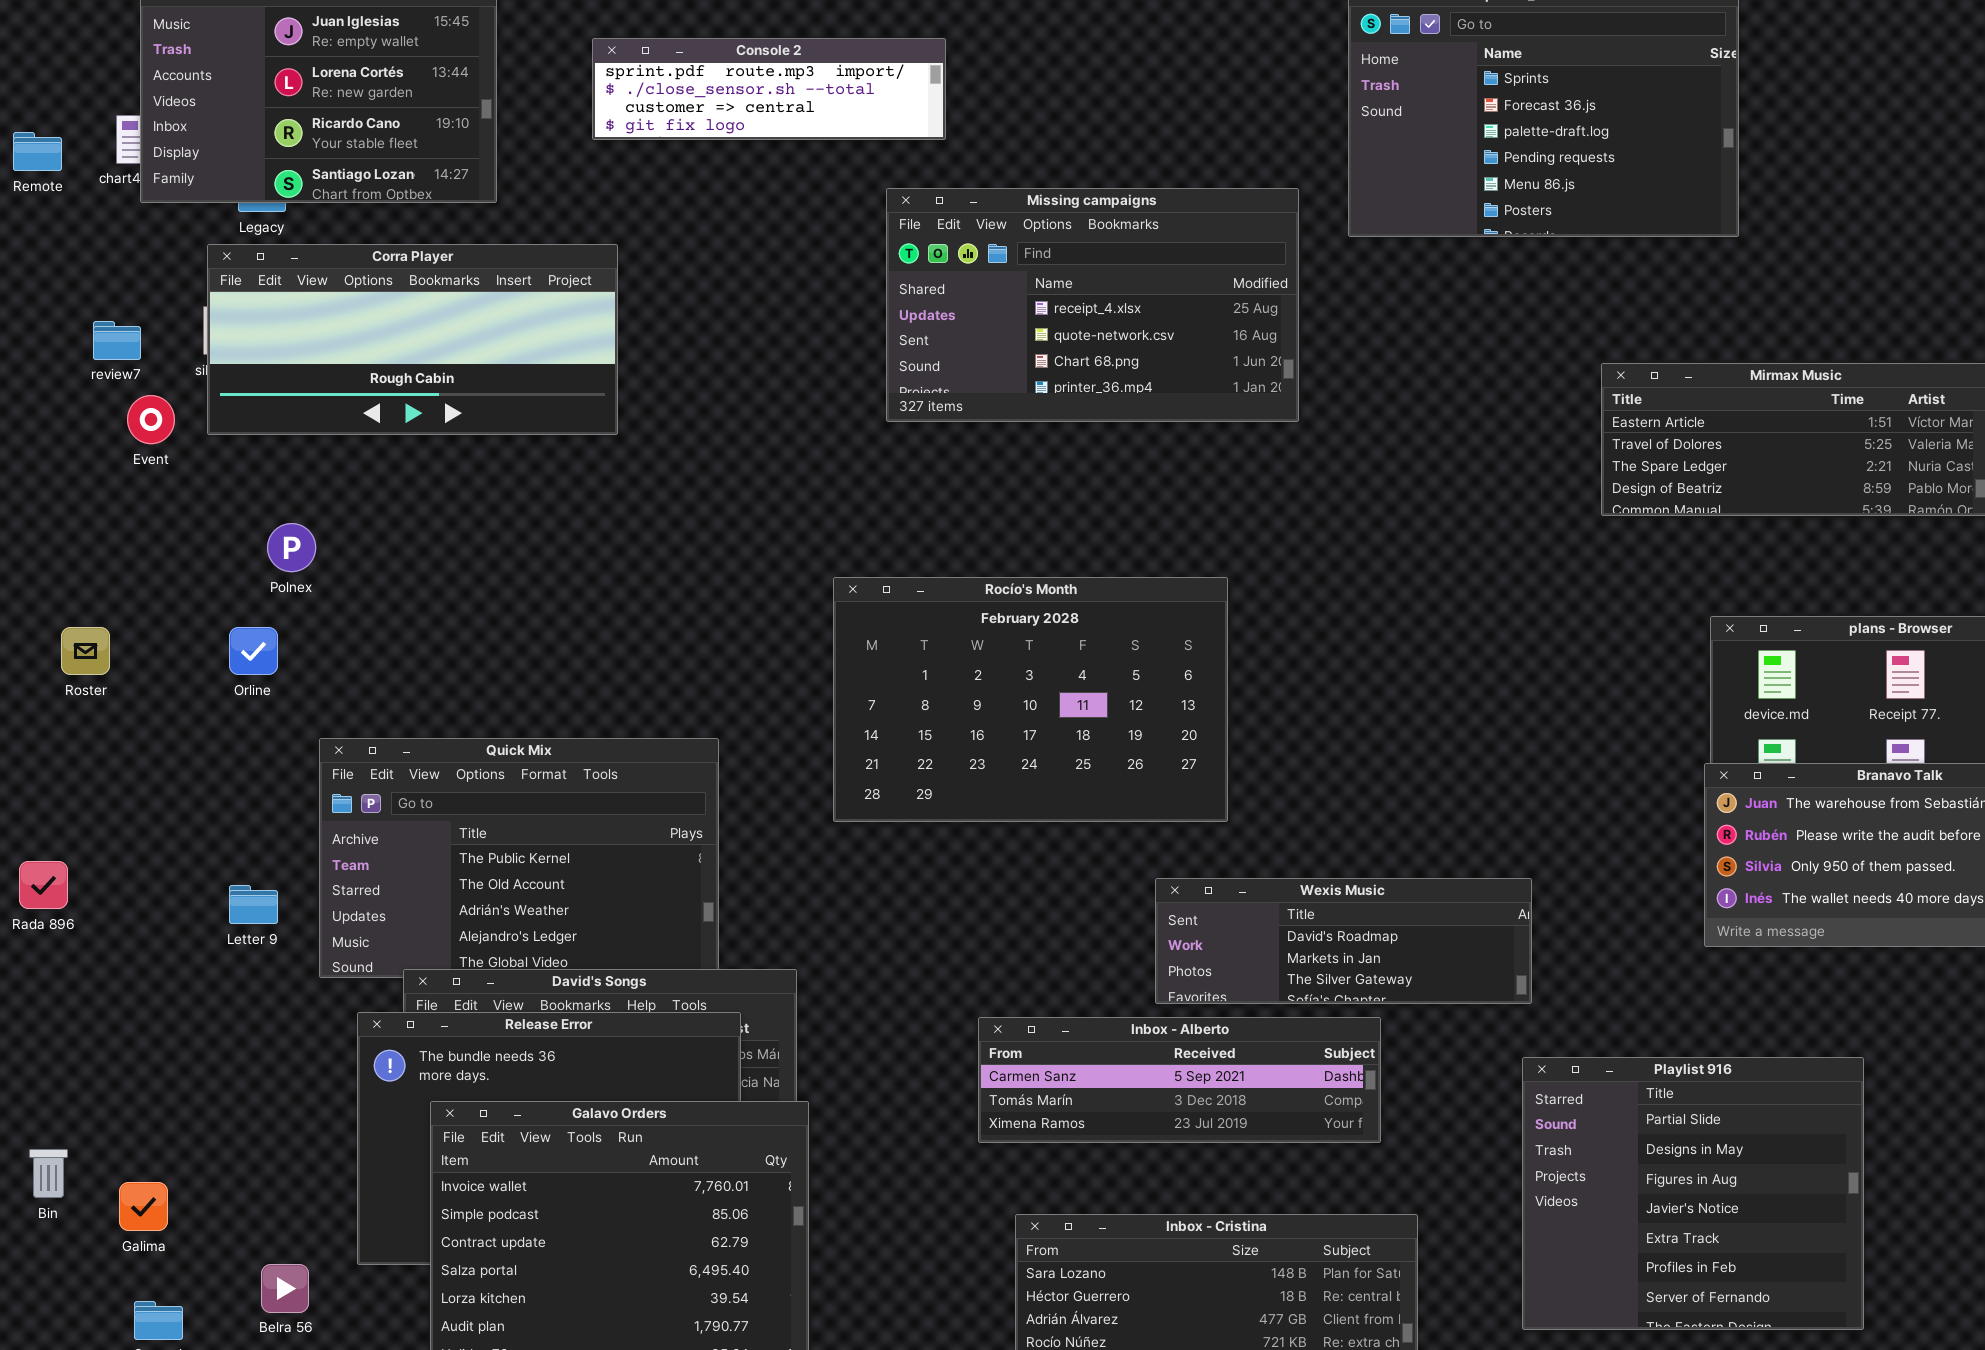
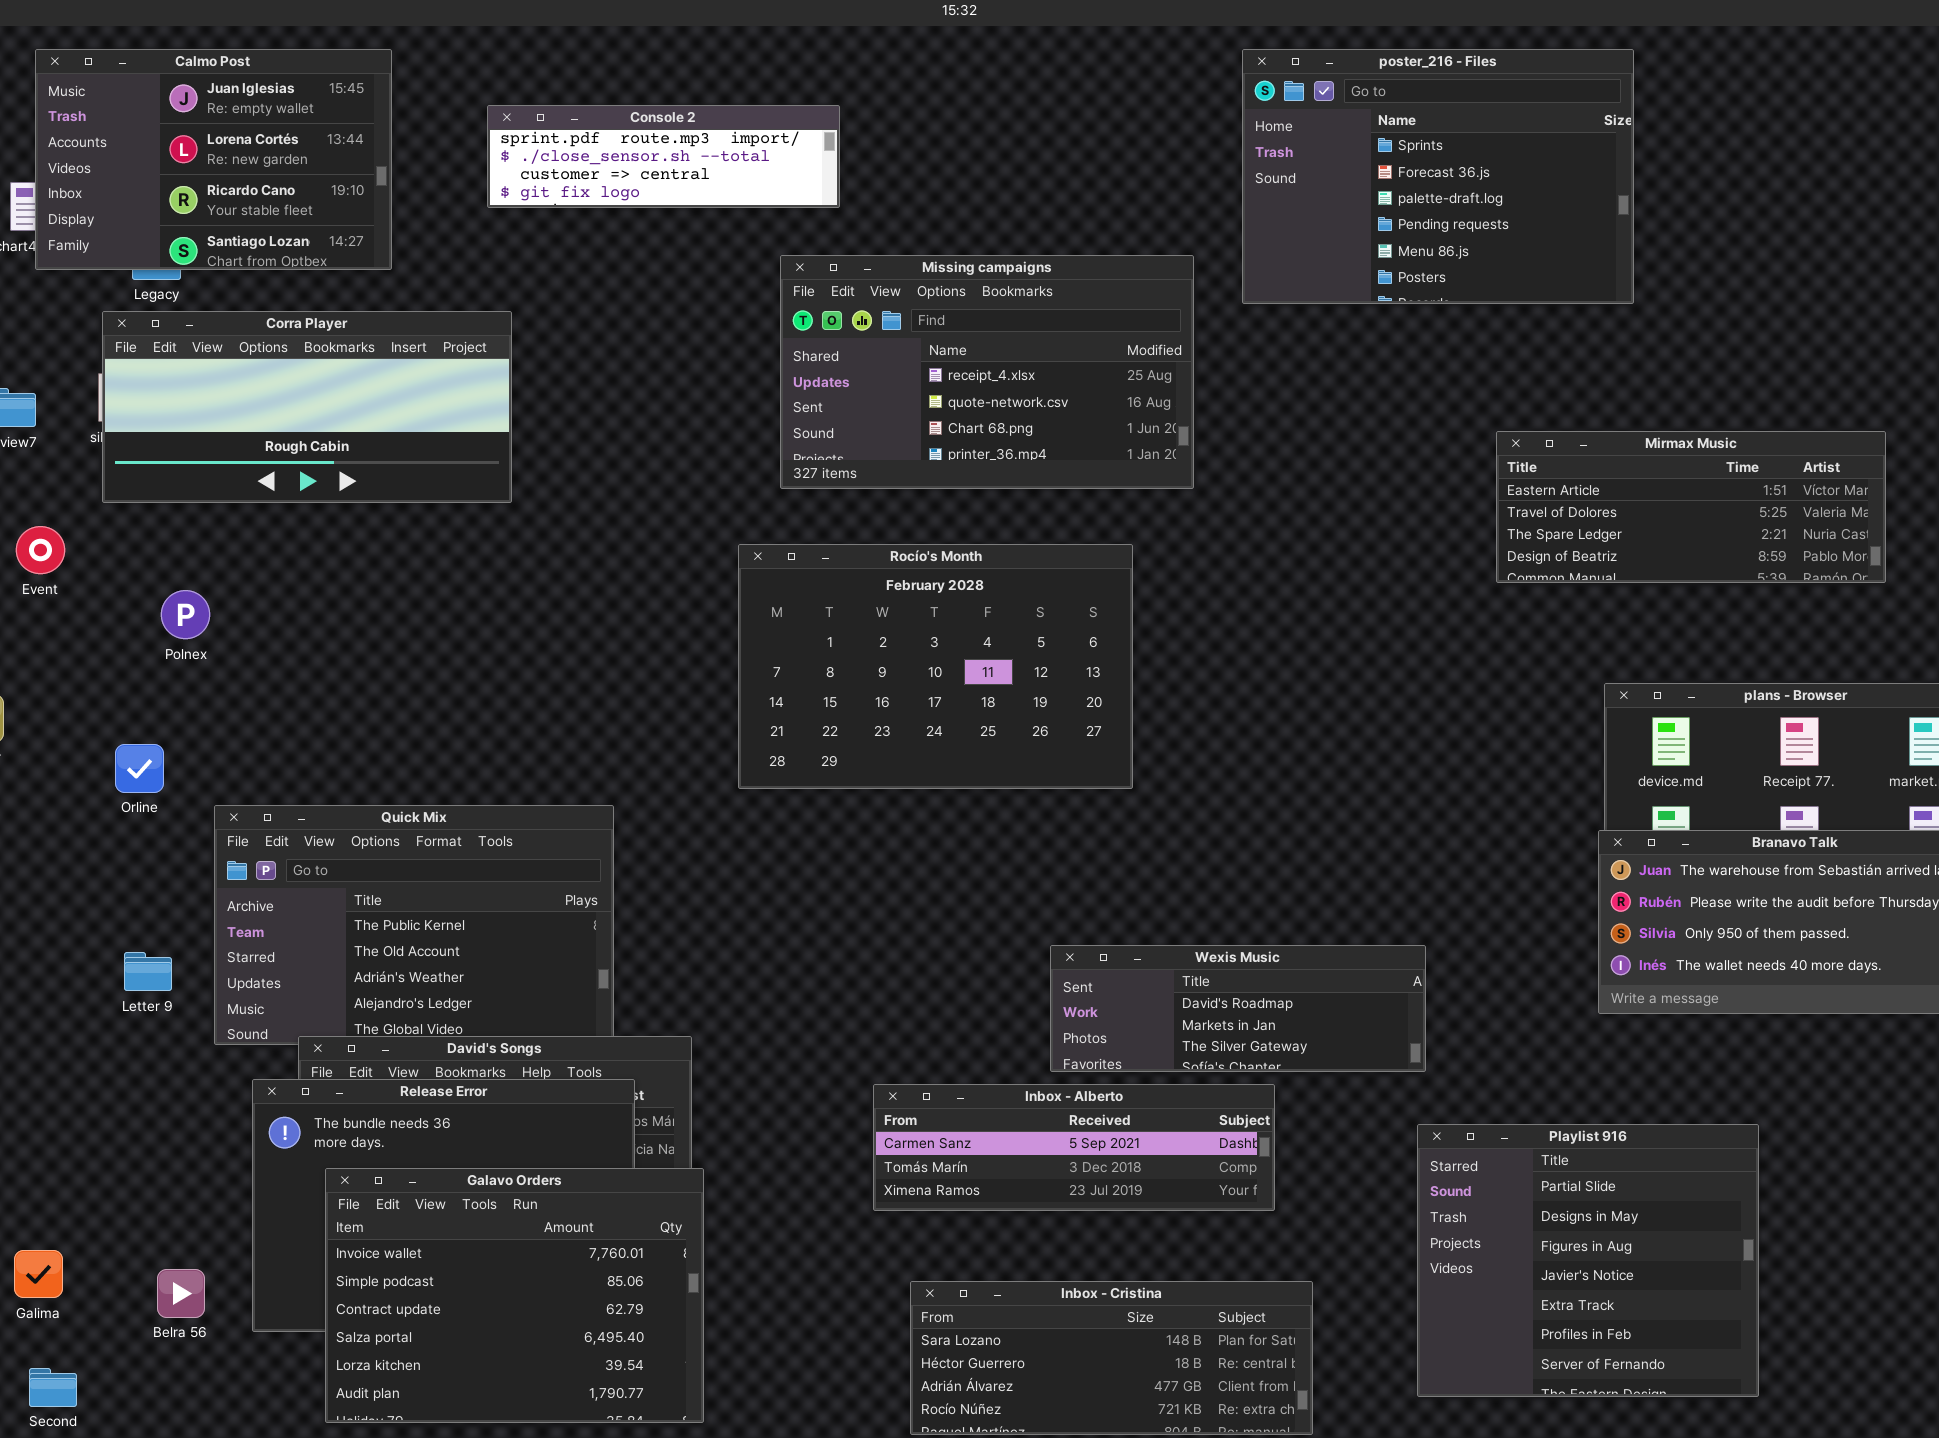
Event: [127,395,175,444] -> [16,526,65,574], moved
Rocío's Month: [833,577,1228,822] -> [738,544,1133,789], moved
Orline: [229,627,278,675] -> [115,744,164,793], moved
Belra 56: [261,1264,309,1313] -> [157,1269,205,1318], moved

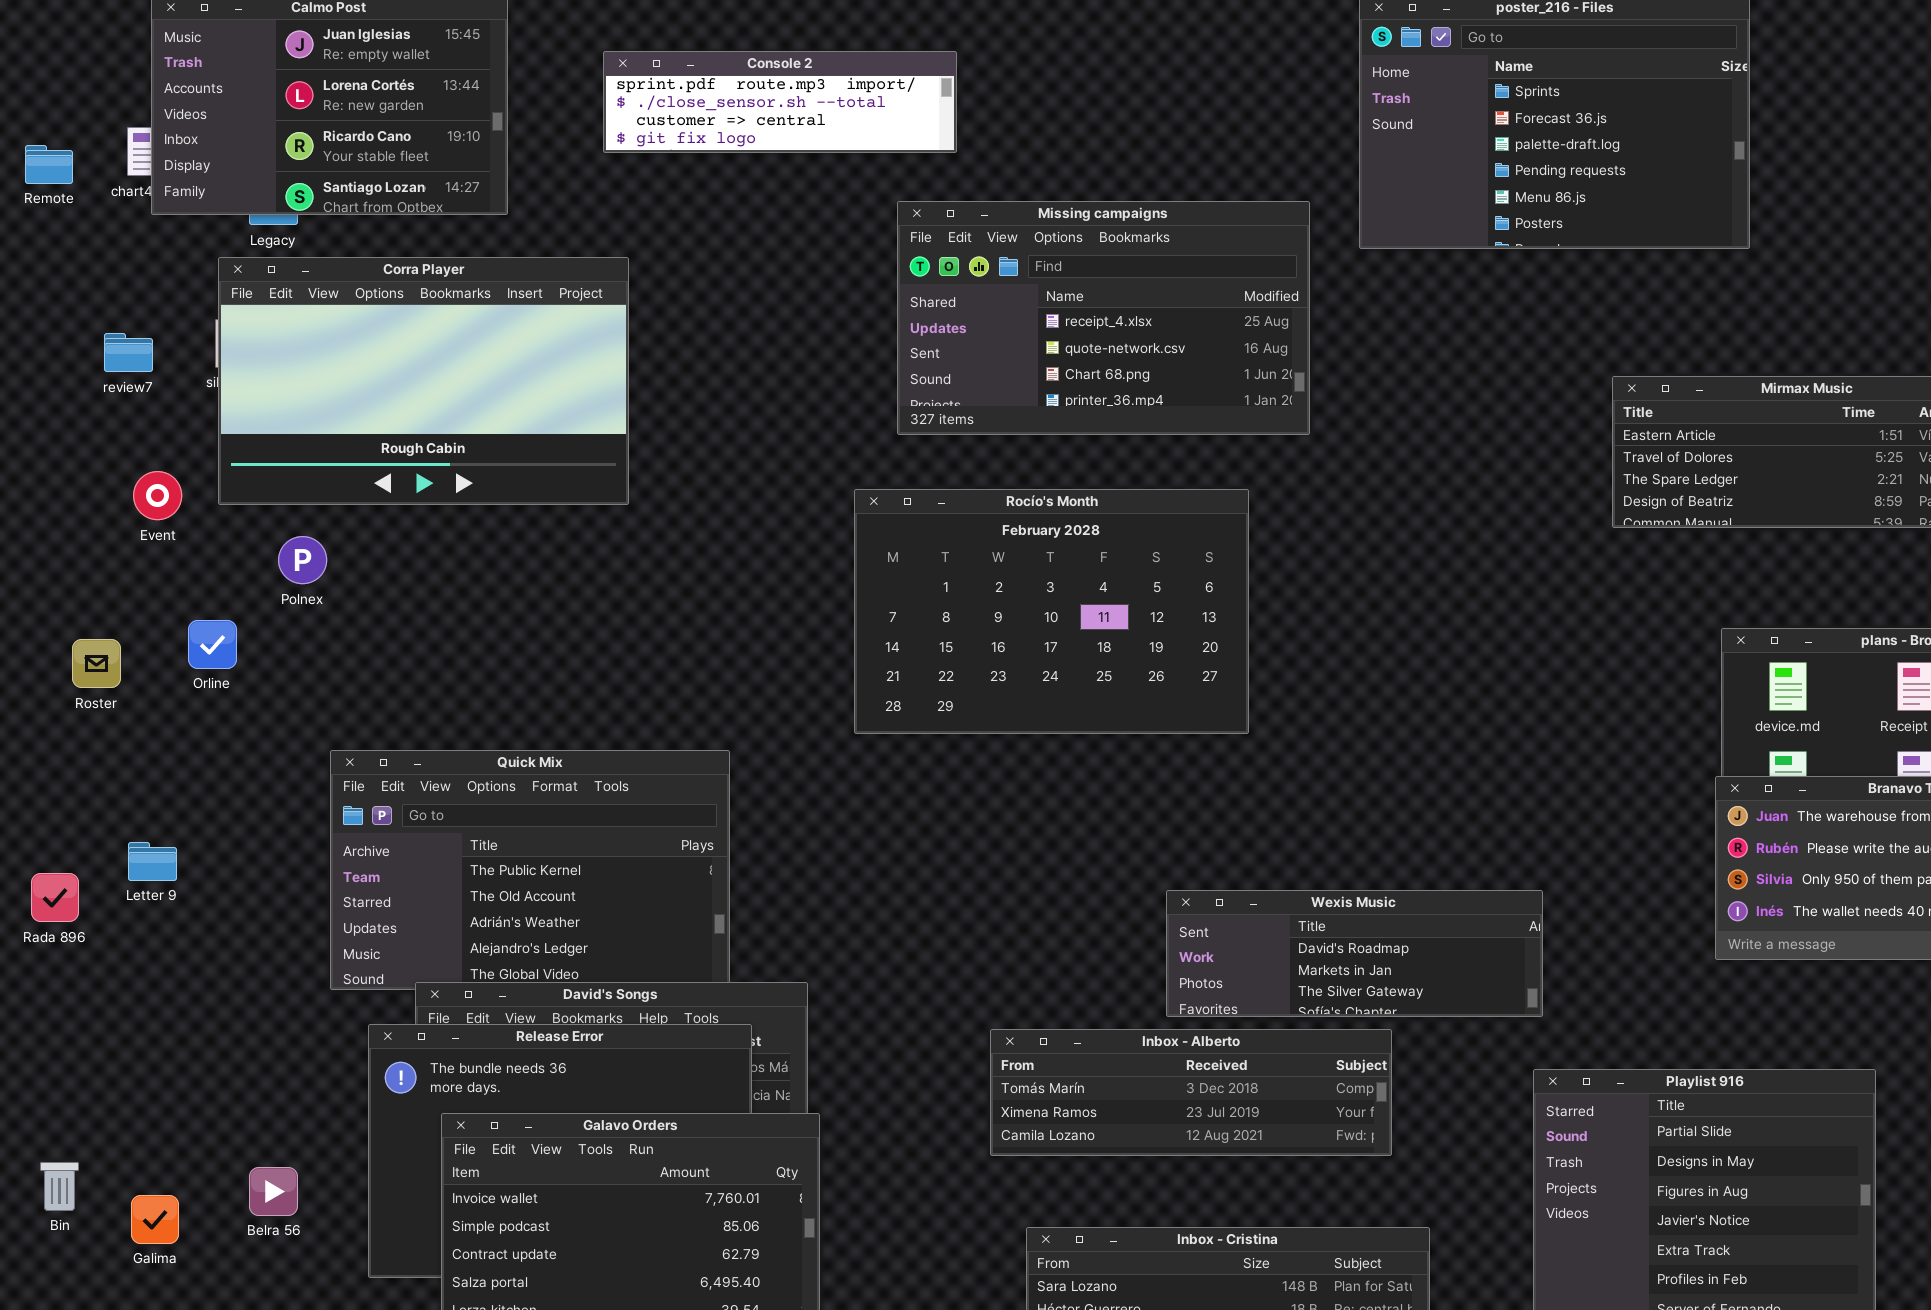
Corra Player: [102,311,512,503] -> [218,257,629,505], resized
Orline: [115,744,164,793] -> [188,620,237,669], moved
Letter 9: [124,952,172,991] -> [128,842,177,881], moved
Inbox - Alberto: [873,1084,1275,1211] -> [990,1029,1392,1156], scrolled down 1 row
Belra 56: [157,1269,205,1318] -> [249,1167,298,1216], moved

